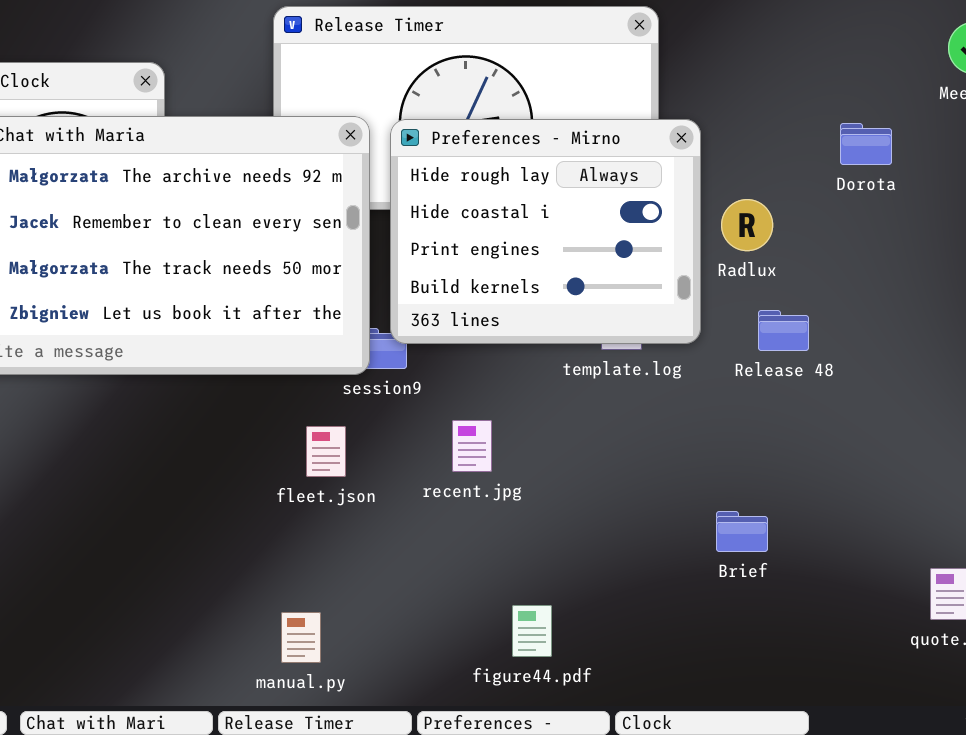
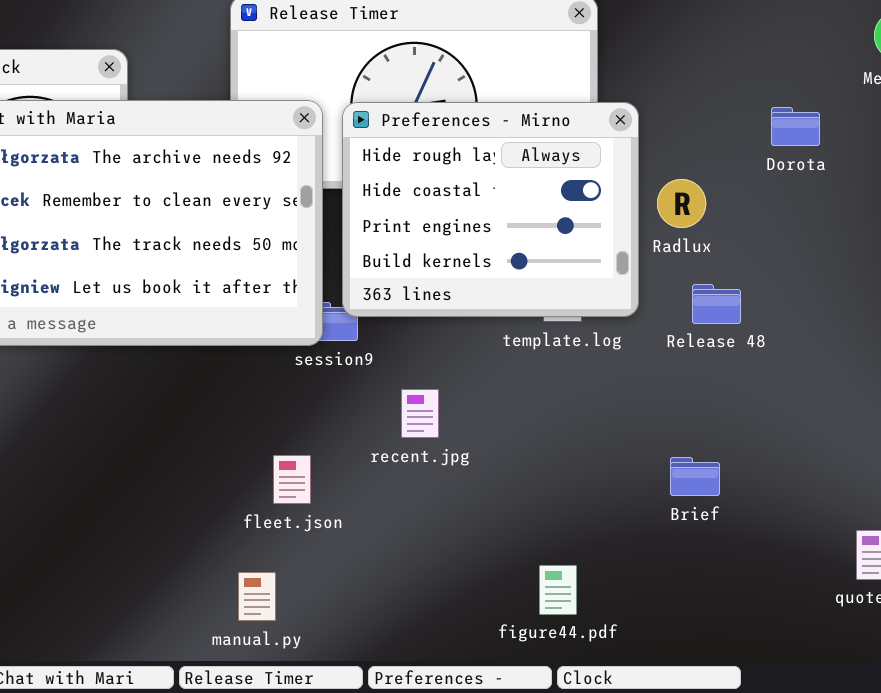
fleet.json: [306,426,346,477] -> [273,455,311,504], moved
Brief: [716,511,768,552] -> [670,457,720,496], moved
figure44.pdf: [512,605,552,657] -> [539,565,577,615], moved

